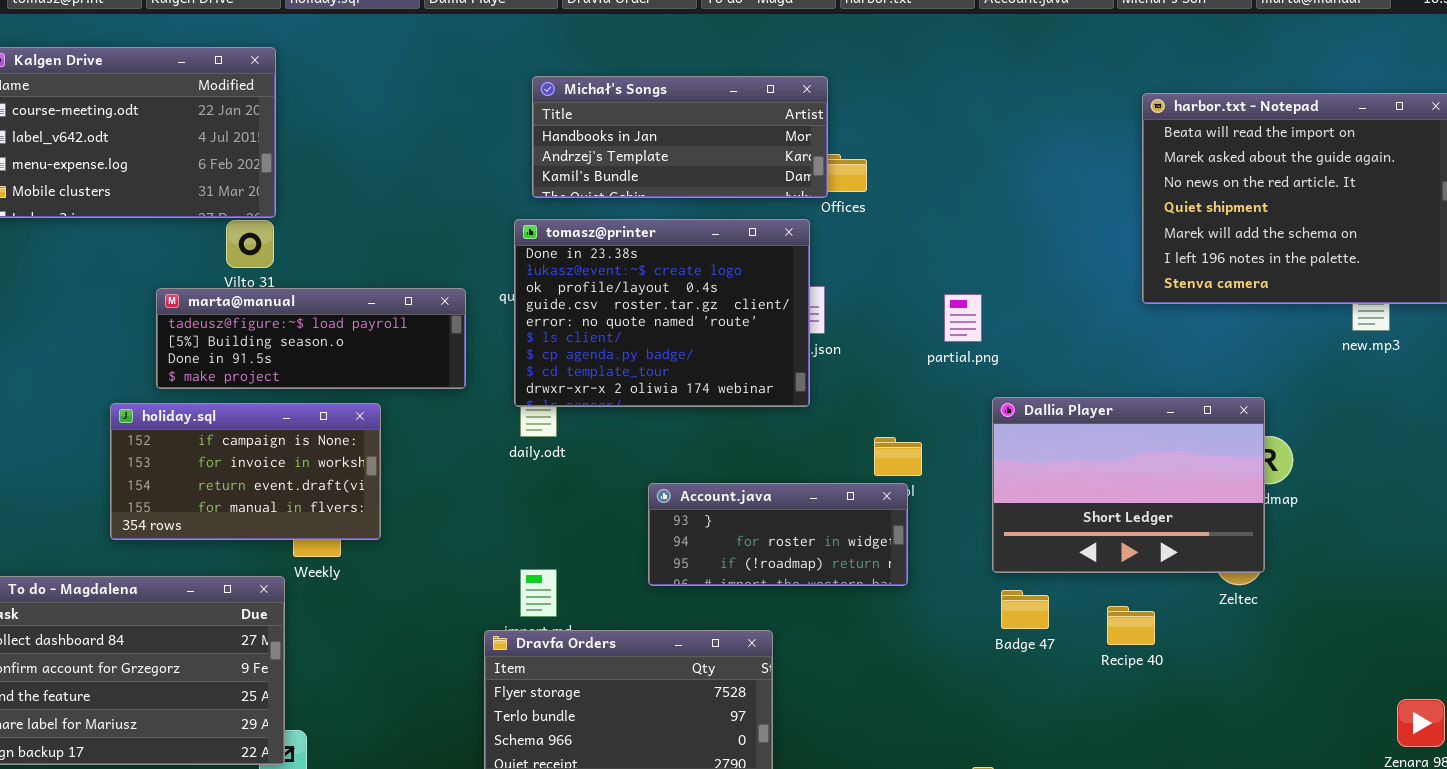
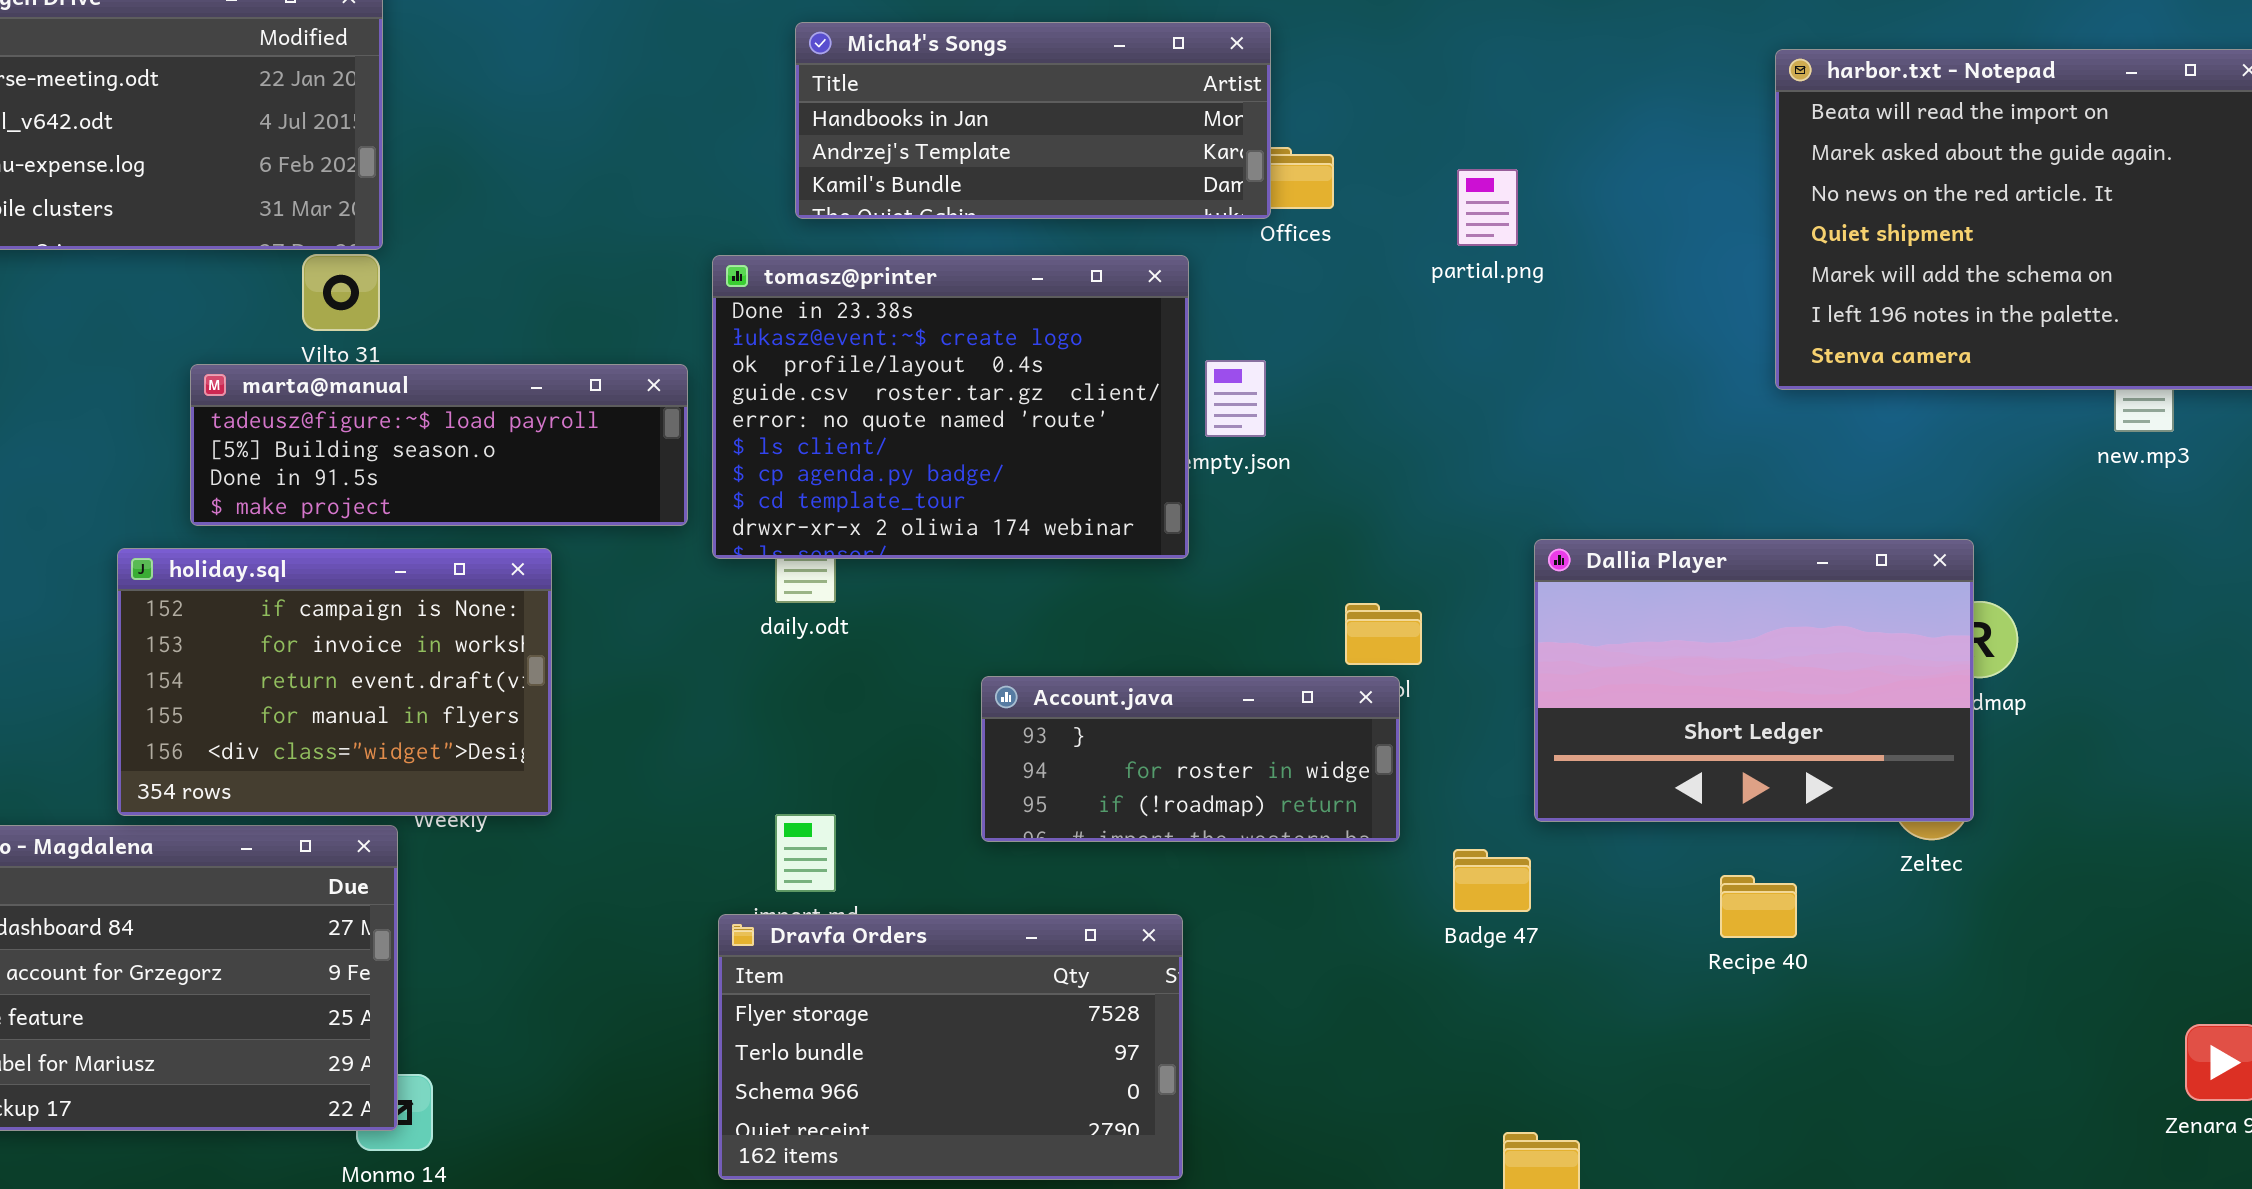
tomasz@printer: [514,219,810,407] -> [712,255,1189,559], moved
partial.png: [944,294,982,342] -> [1457,169,1518,246], moved
holiday.sql: [110,403,381,540] -> [117,548,552,816], resized
Badge 47: [1001,590,1049,629] -> [1453,849,1531,912], moved

